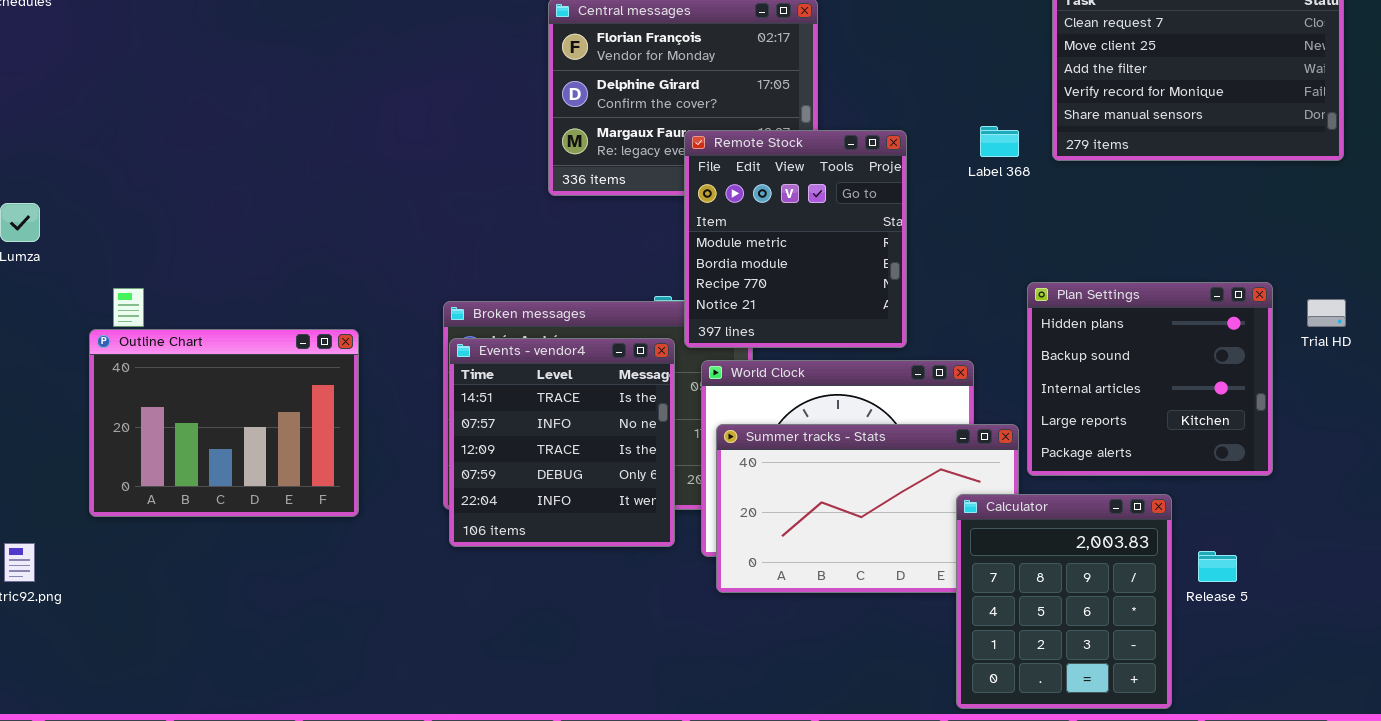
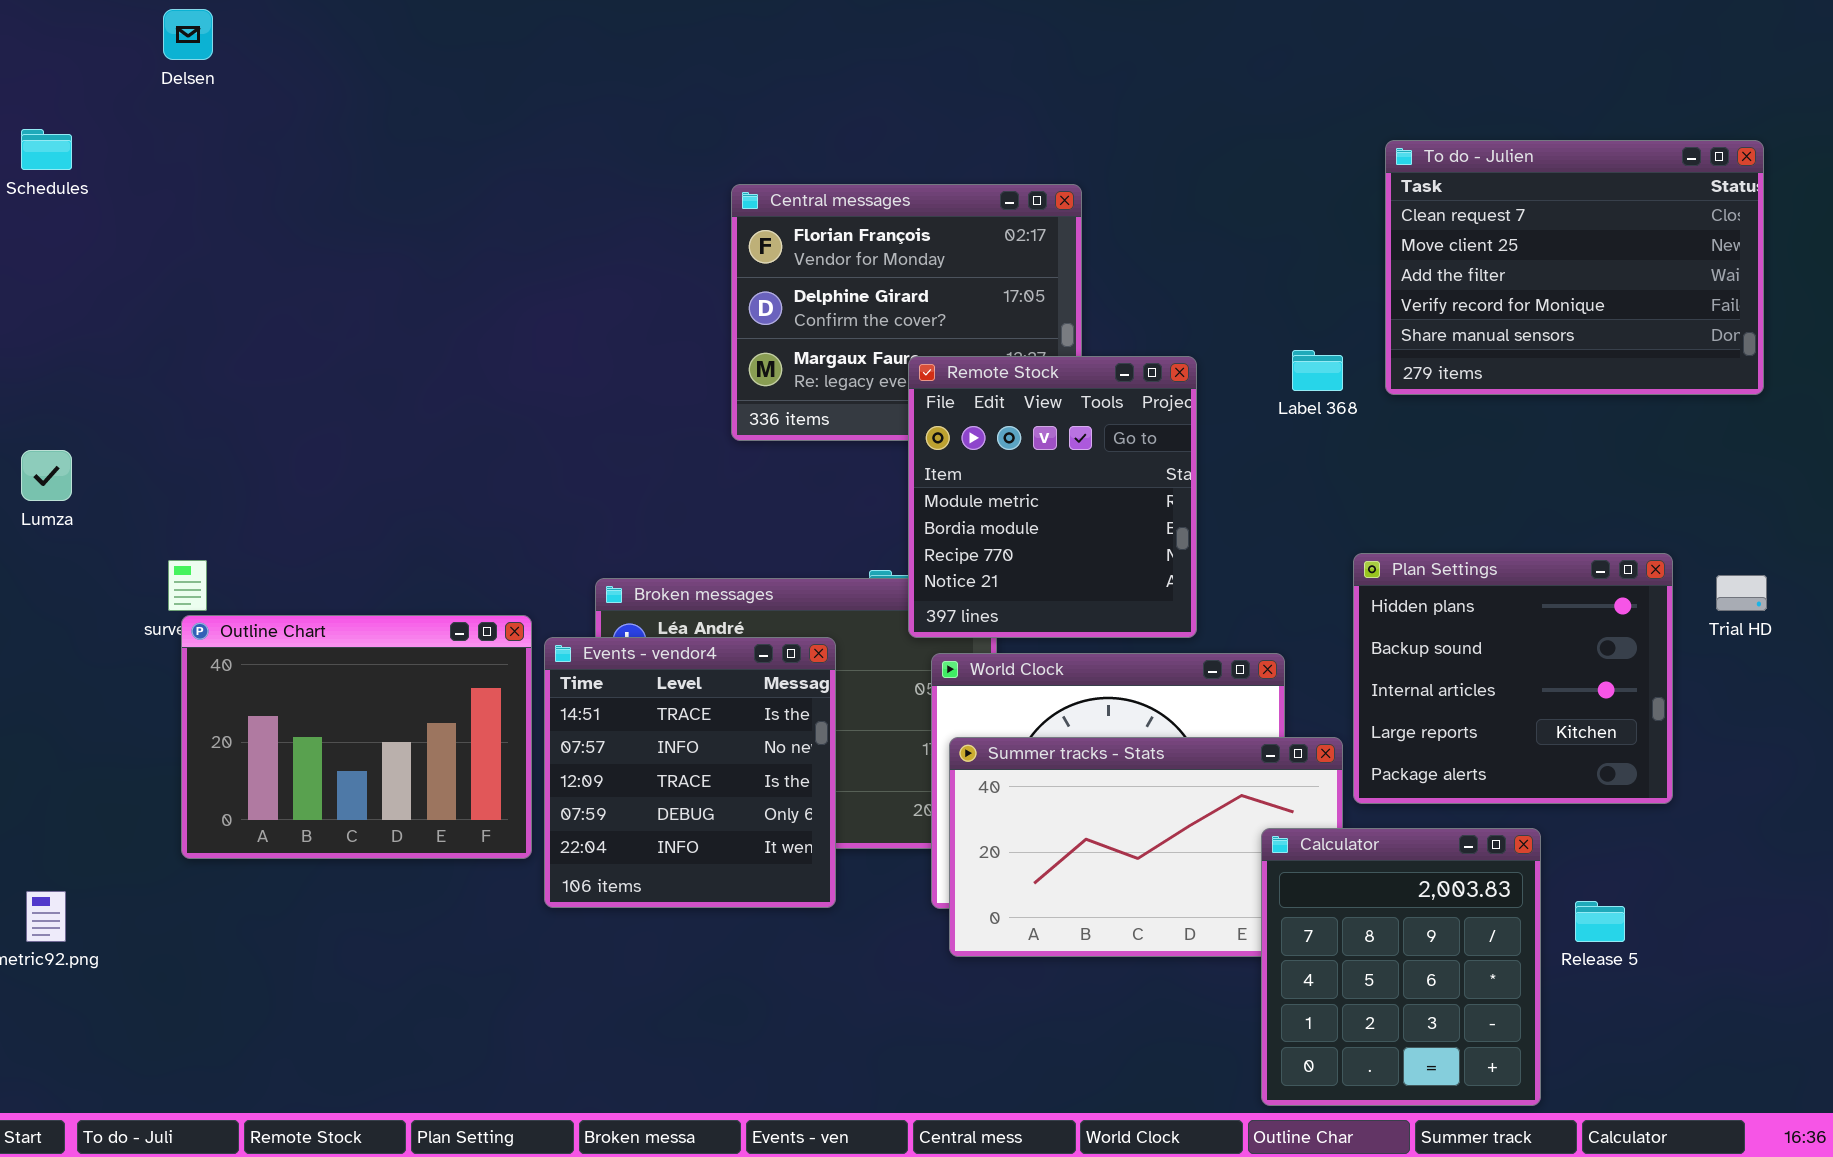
Outline Chart: [89,329,359,517] -> [181,615,532,859], moved
Events - vendor4: [449,338,675,547] -> [544,637,836,908], moved

